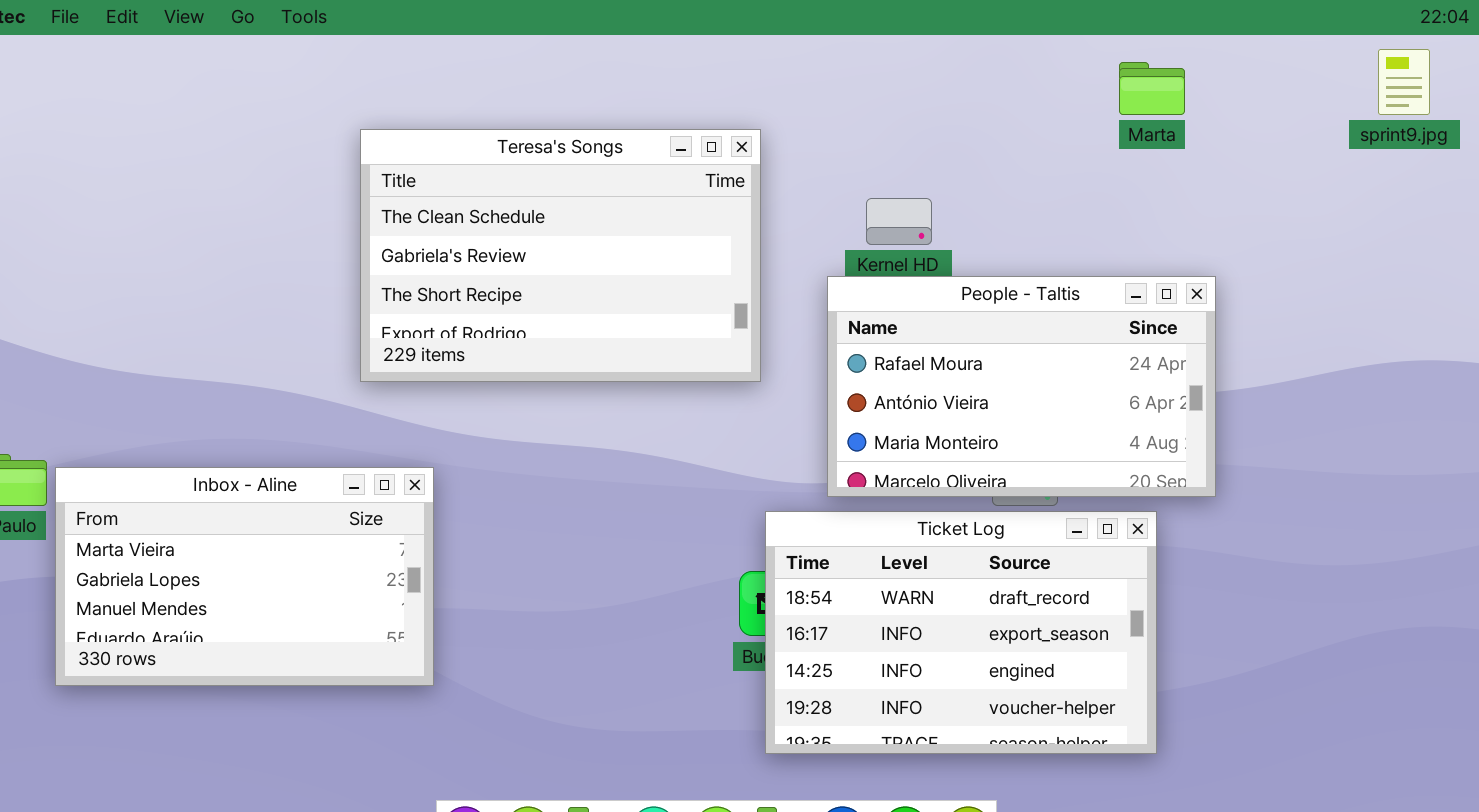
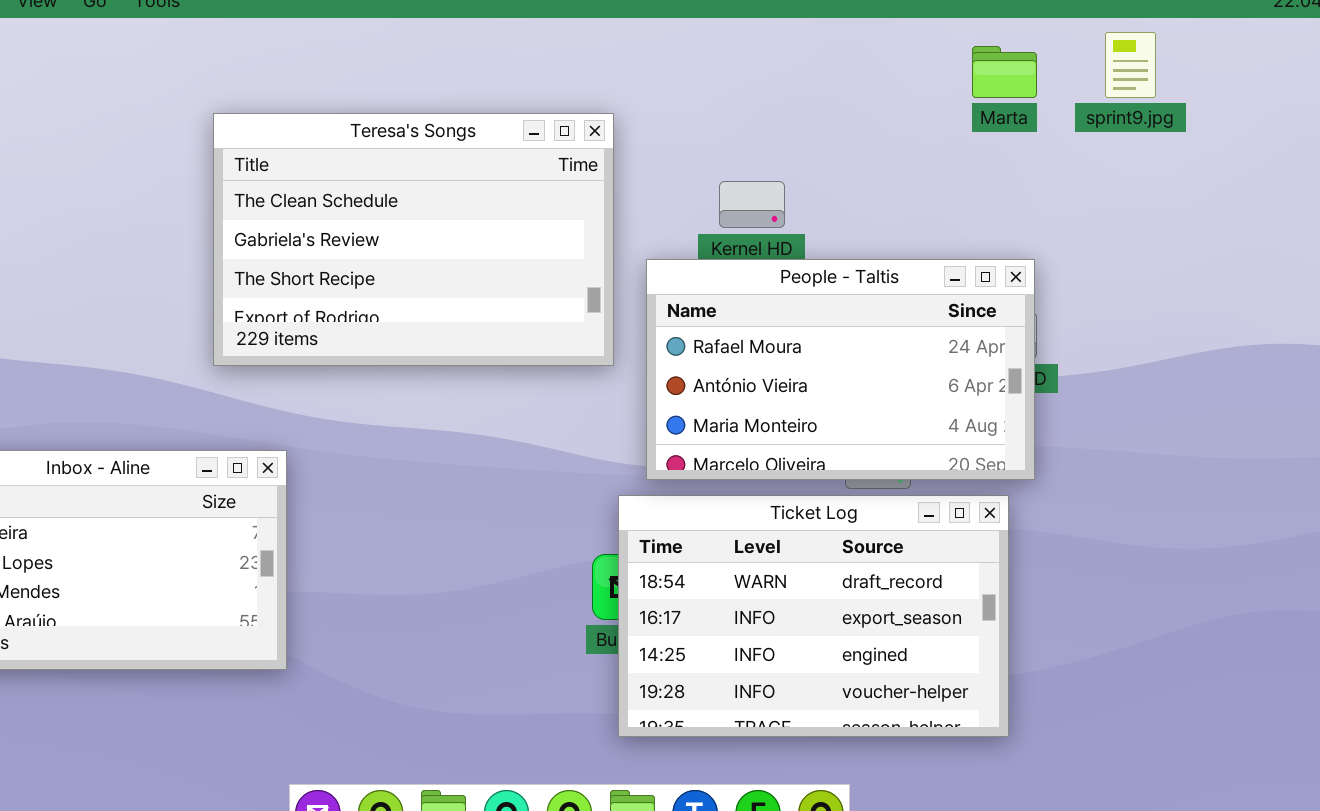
sprint9.jpg: [1378,49,1430,115] -> [1105,32,1156,98], moved
People - Taltis: [827,276,1216,497] -> [646,259,1035,480], moved

